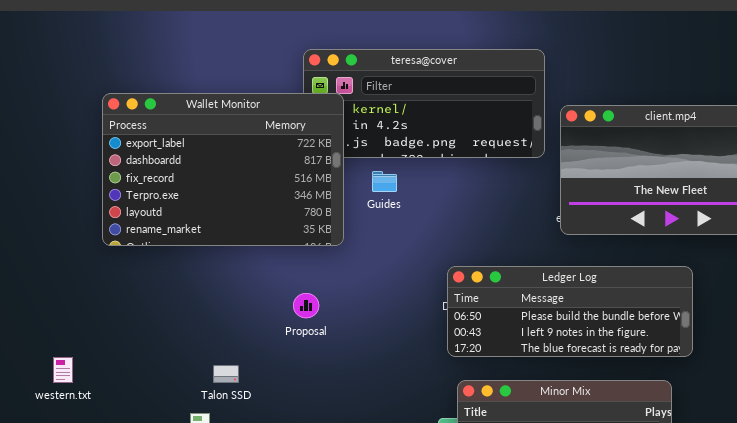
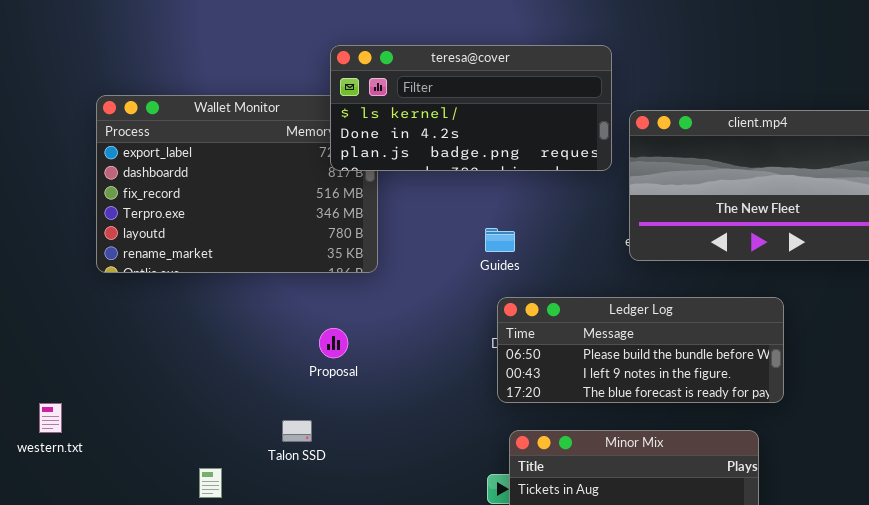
teresa@cover: [303,49,545,158] -> [330,45,612,171], raised
Guides: [372,171,397,192] -> [485,228,515,252], moved
Talon SSD: [213,365,239,383] -> [282,420,312,442], moved

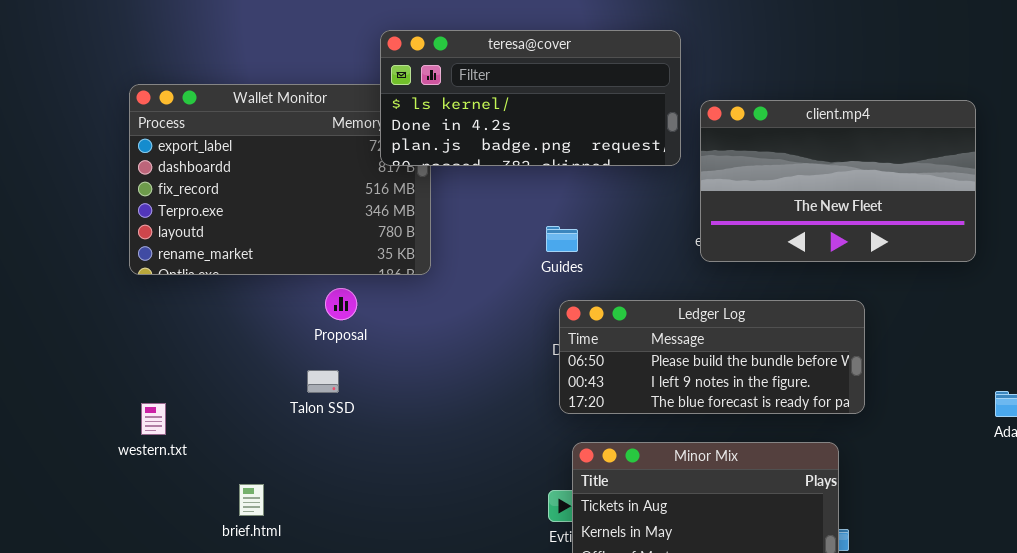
Proposal: [319,328,348,358] -> [325,288,357,320], moved
western.txt: [39,403,62,433] -> [141,403,166,435], moved
Talon SSD: [282,420,312,442] -> [307,370,339,393], moved

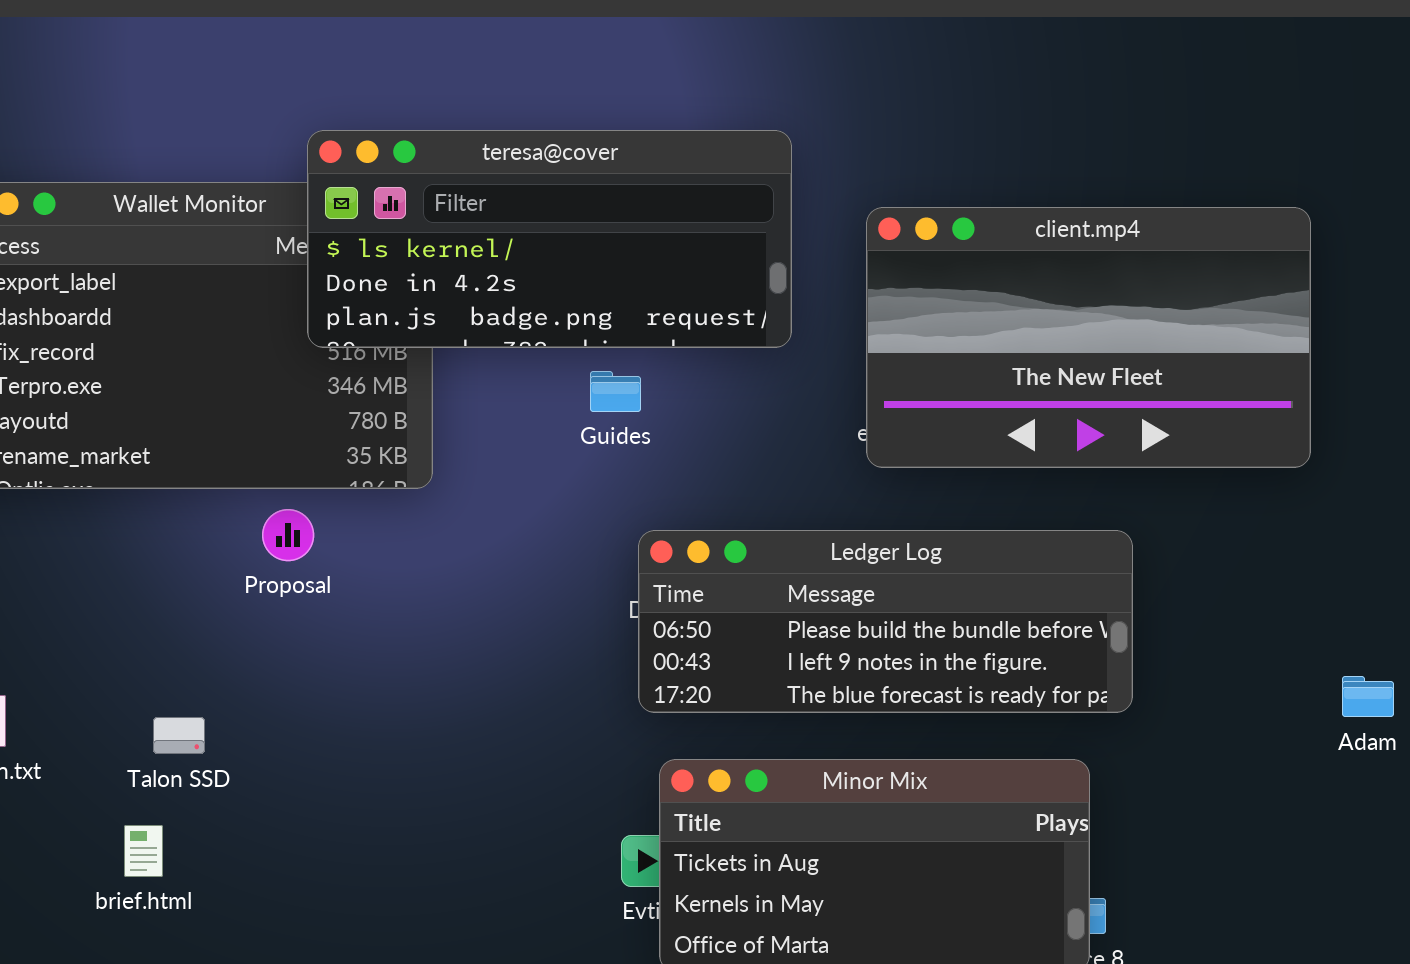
teresa@cover: [380,30,681,166] -> [307,130,792,348], moved
Guides: [546,226,578,252] -> [590,371,641,412], moved
Talon SSD: [307,370,339,393] -> [153,717,205,754], moved

